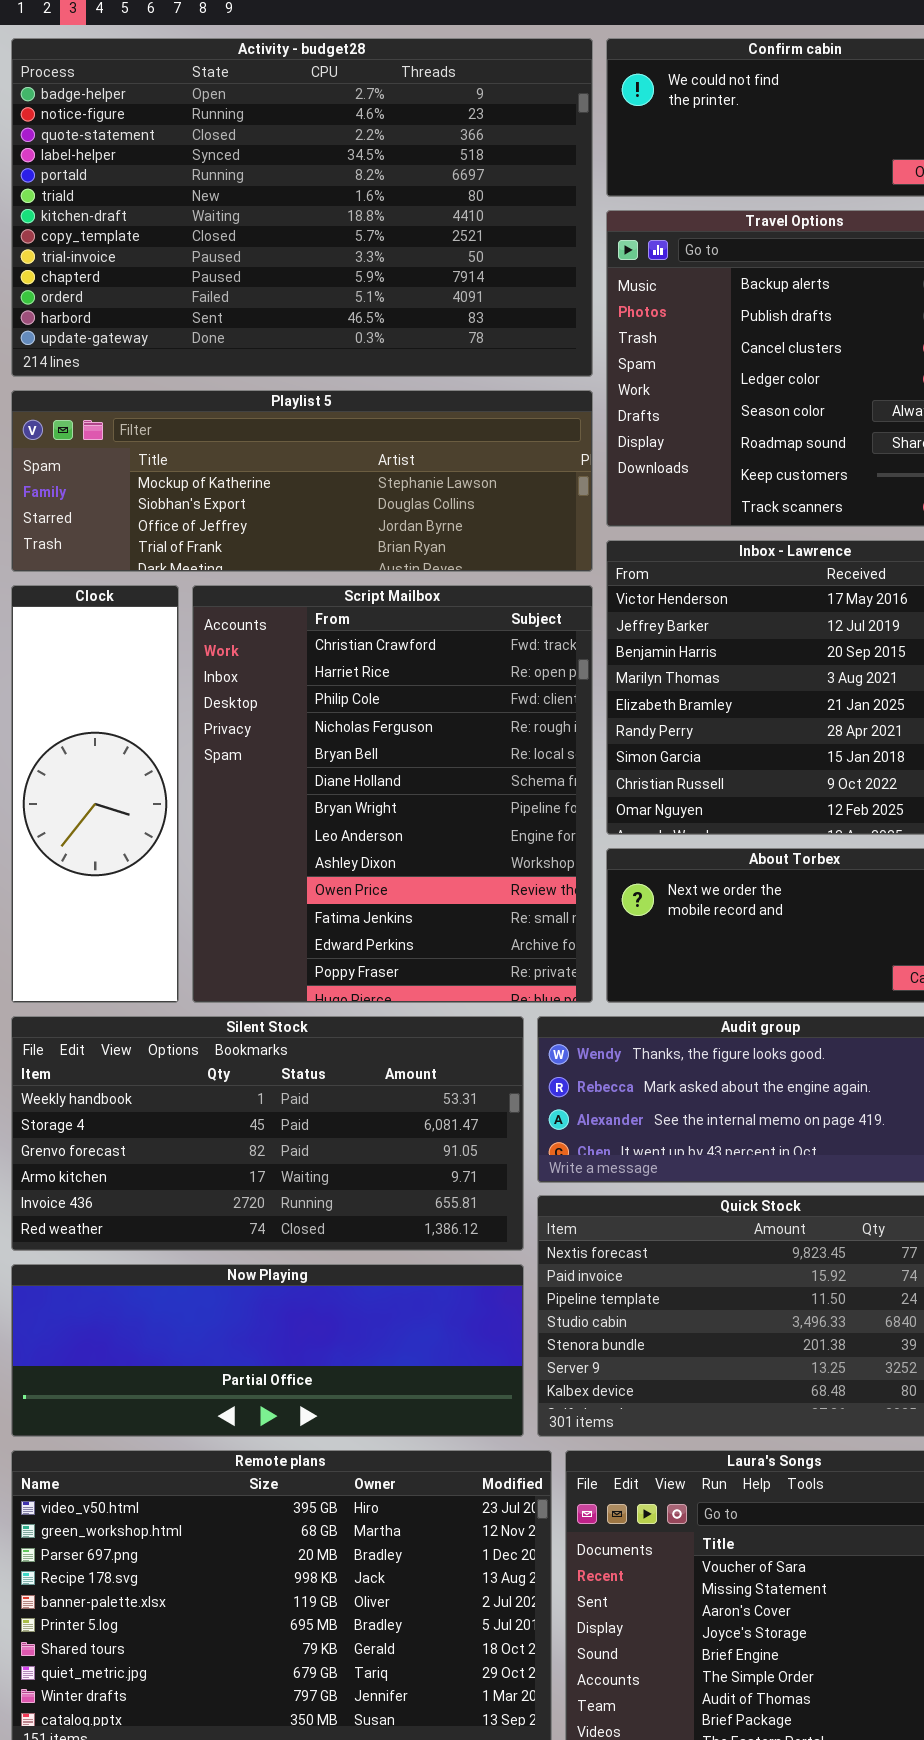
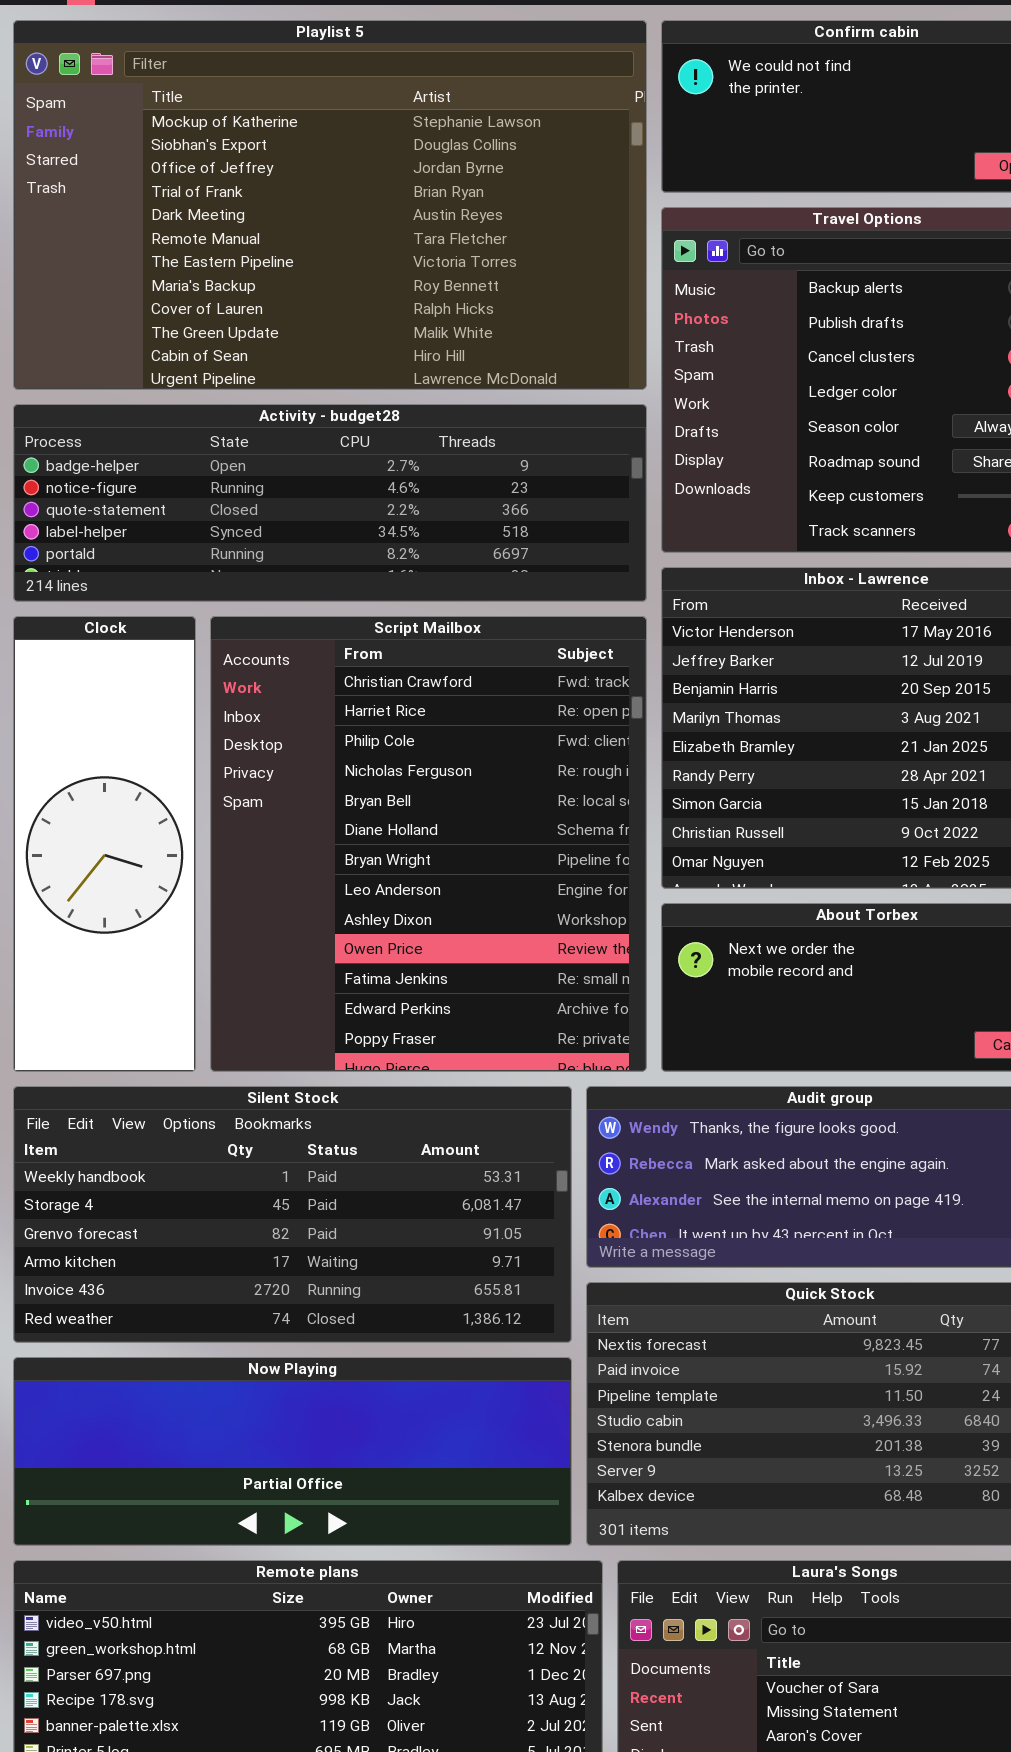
Activity - budget28: [11,38,593,377] -> [13,404,647,602], moved, resized
Playlist 5: [11,390,593,572] -> [13,20,647,390], moved, resized

